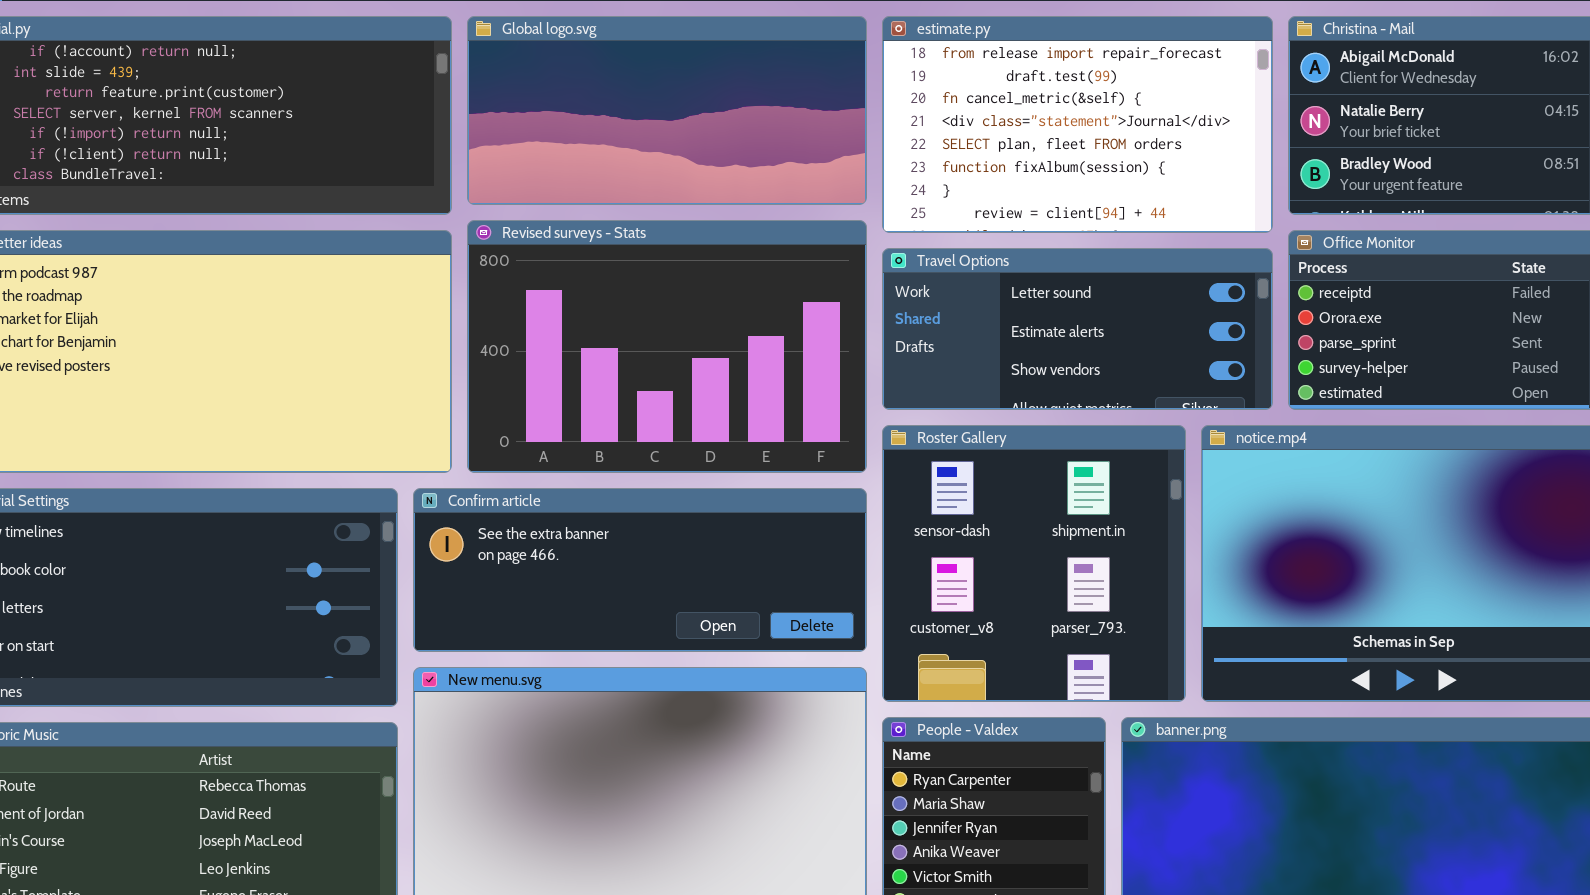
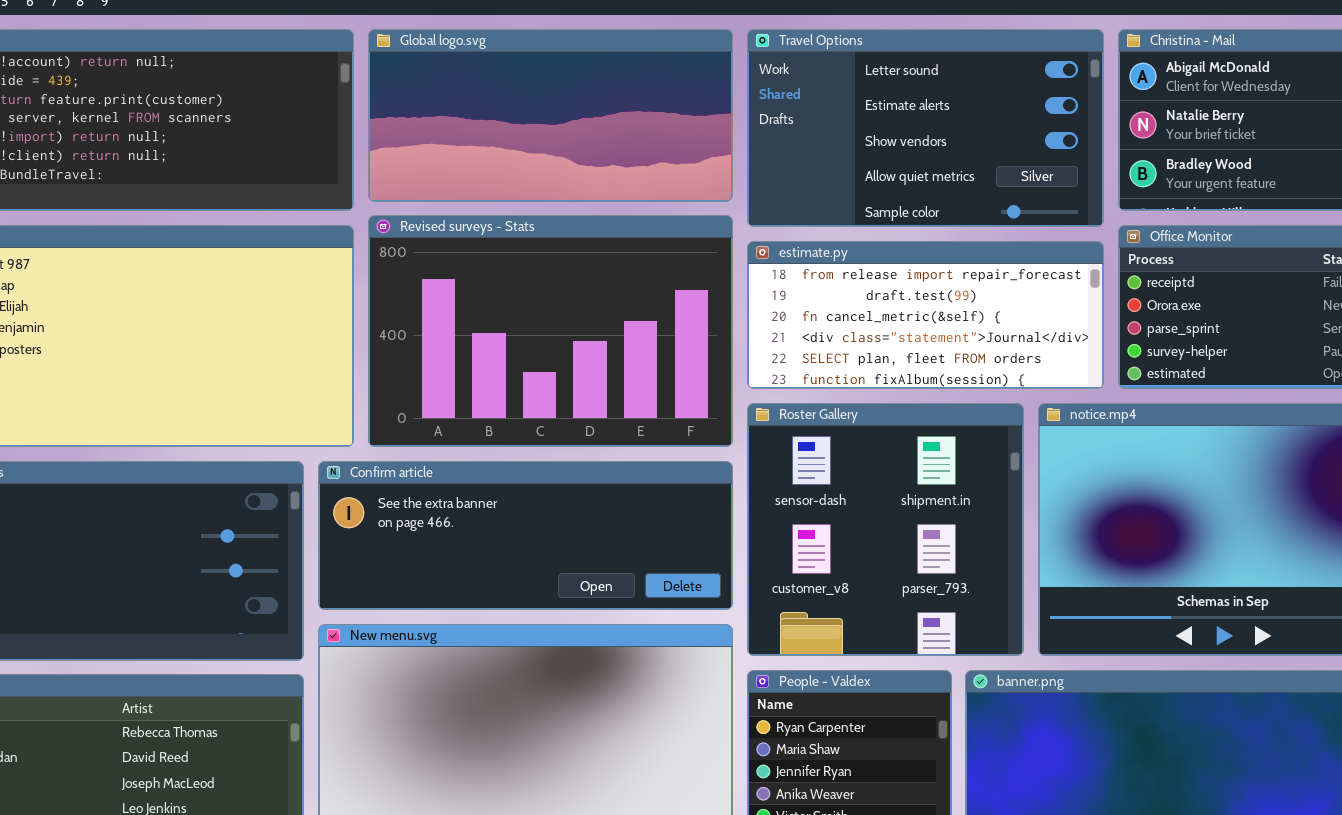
estimate.py: [882,16,1273,233] -> [747,241,1104,389], moved, resized
Travel Options: [882,248,1273,410] -> [747,29,1104,227], moved, resized

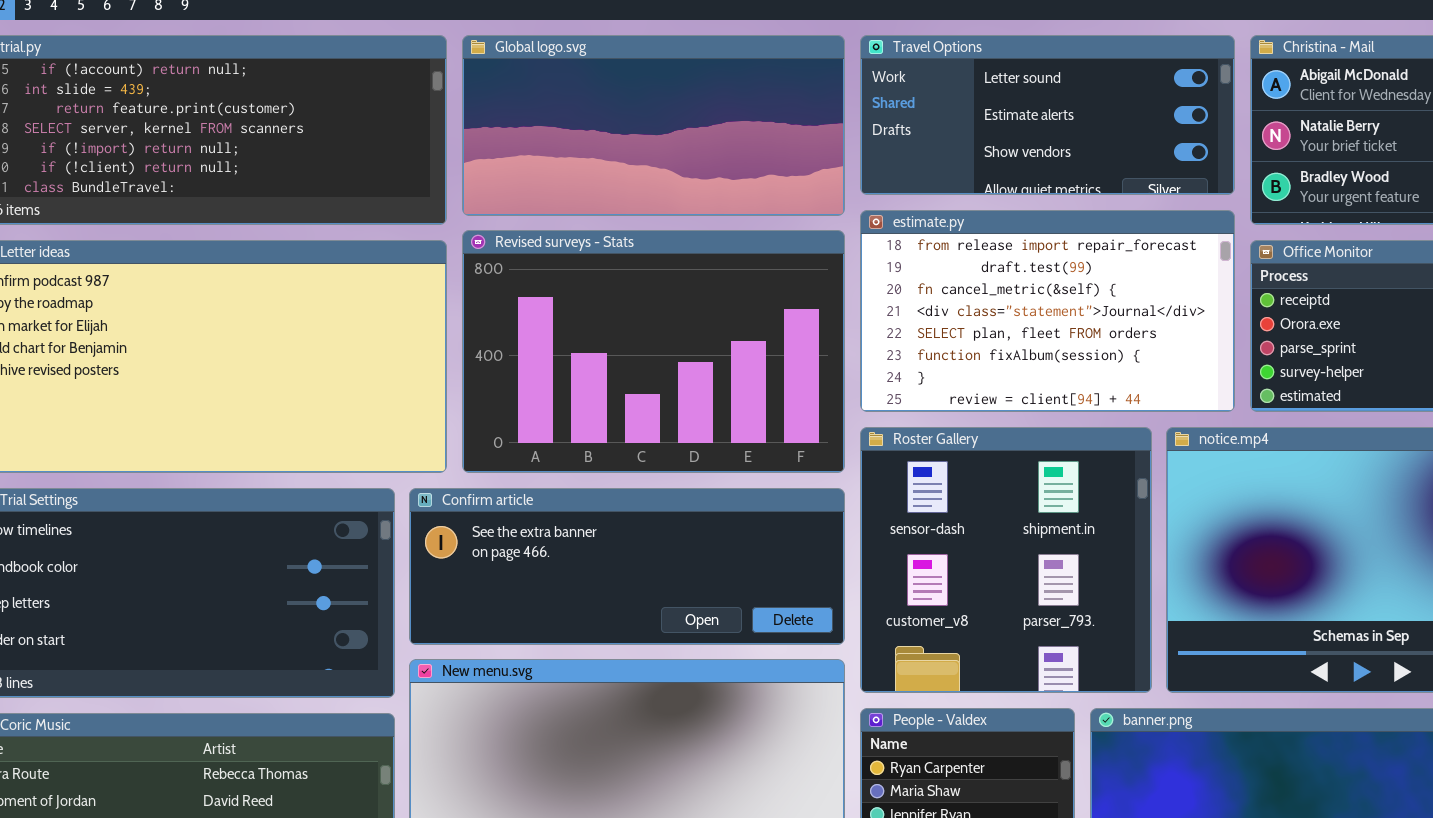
Travel Options: [747,29,1104,227] -> [860,35,1235,195], resized
estimate.py: [747,241,1104,389] -> [860,210,1235,412], resized

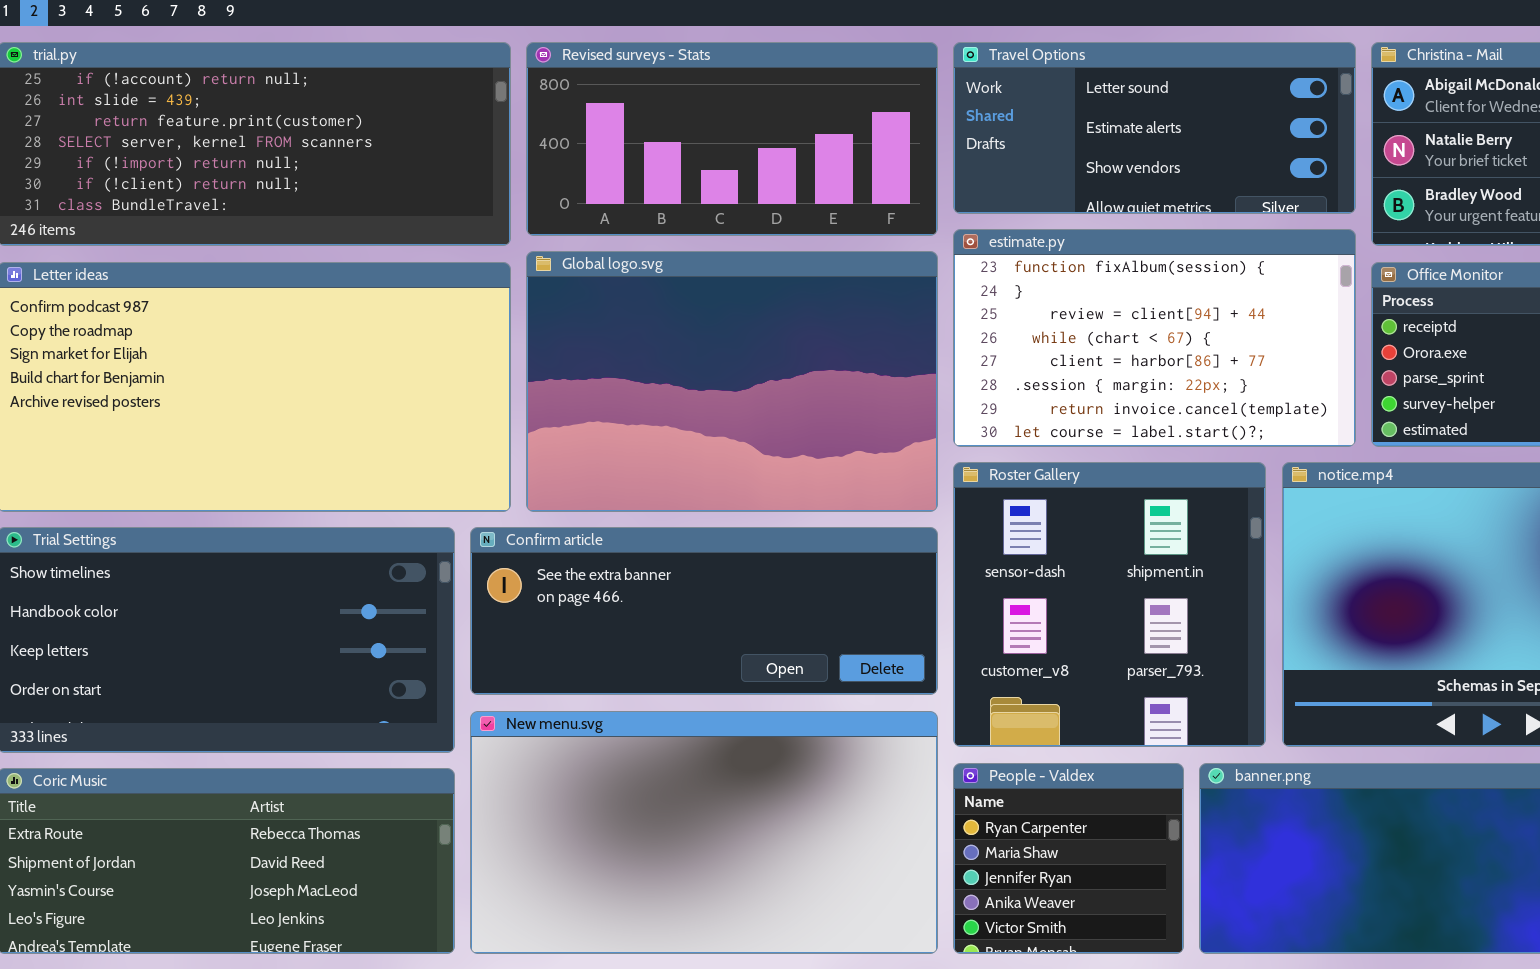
Global logo.svg: [462,35,845,216] -> [526,251,938,512], moved, resized
estimate.py: [860,210,1235,412] -> [953,229,1356,447], scrolled down 5 rows
Revised surveys - Stats: [462,230,845,473] -> [526,42,938,236], moved, resized

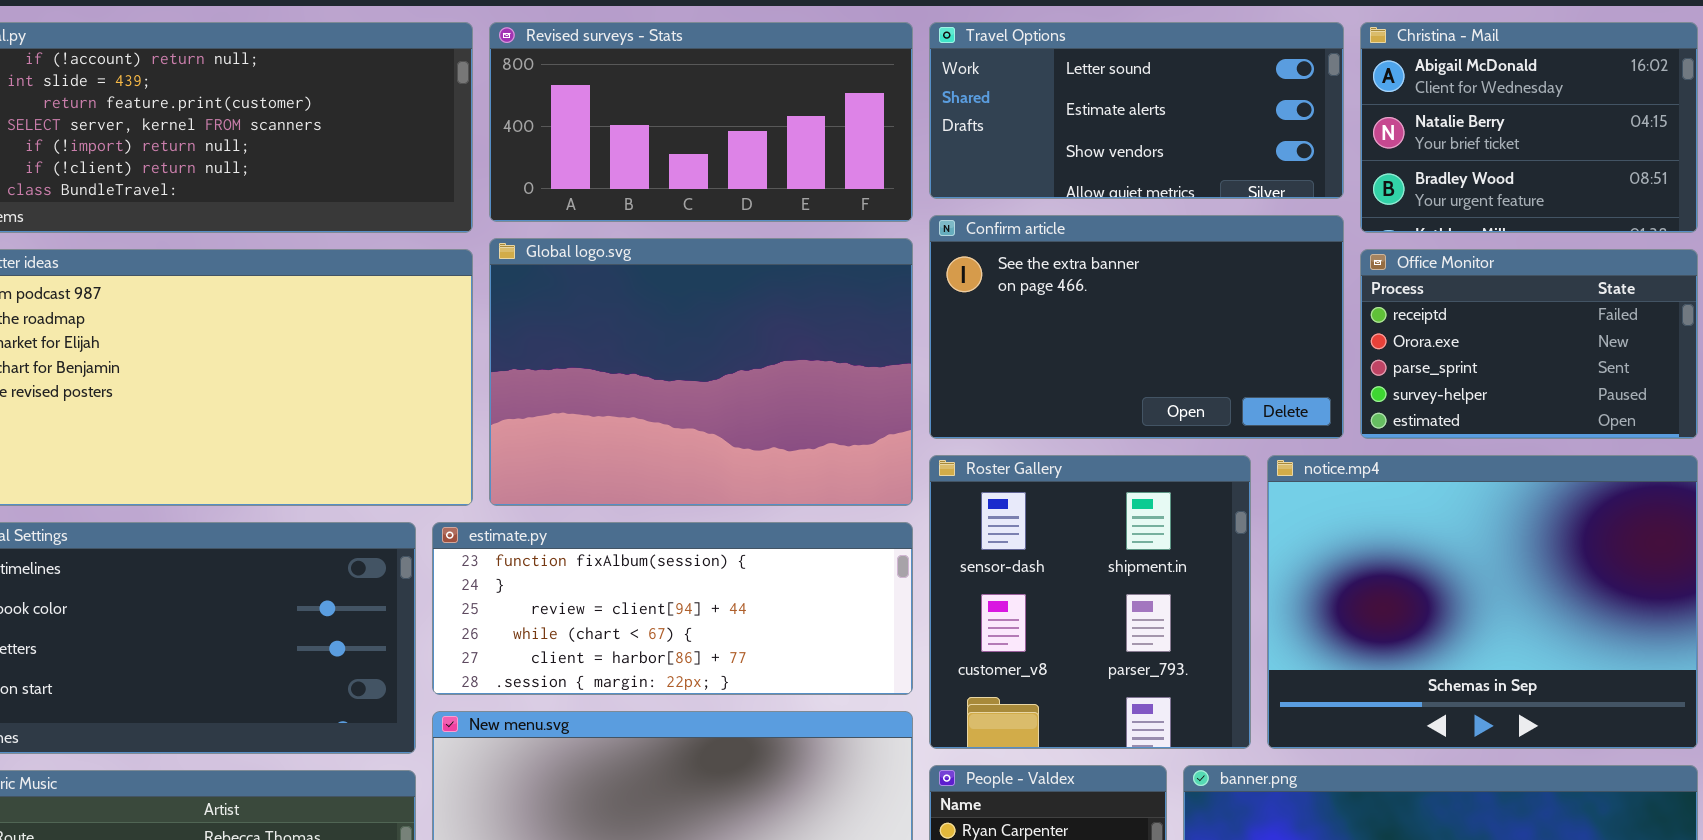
estimate.py: [953,229,1356,447] -> [432,522,913,695], moved, resized
Confirm article: [470,527,938,695] -> [929,215,1344,439], moved, resized

